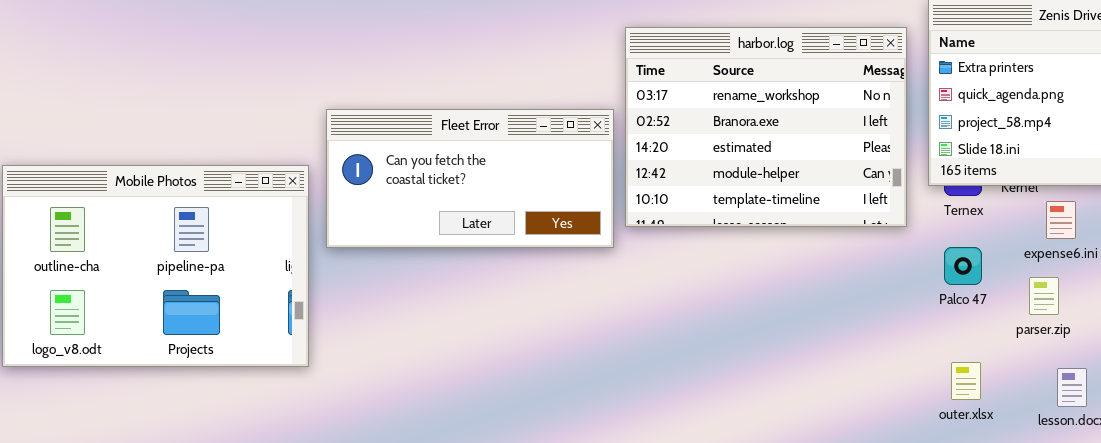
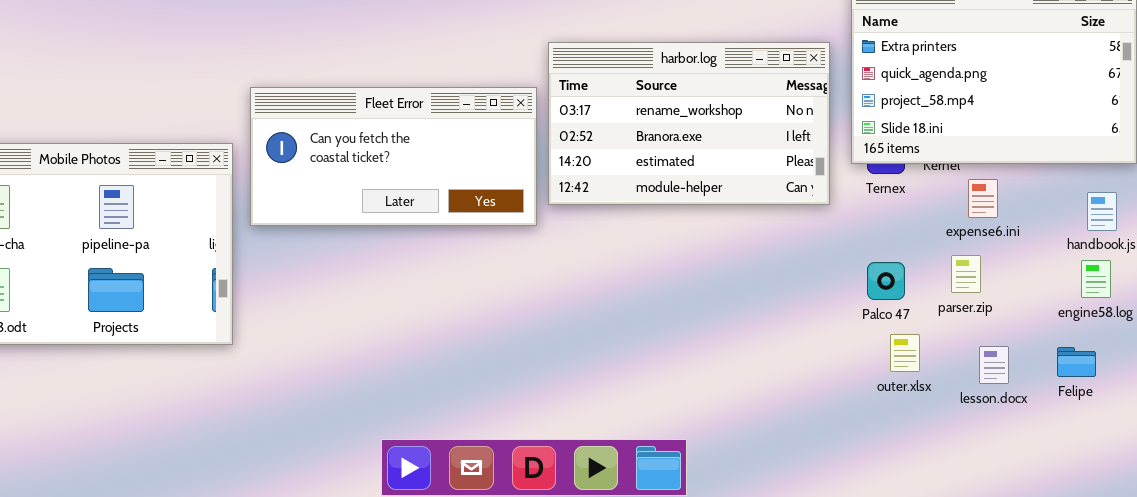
harbor.log: [625,27,907,227] -> [548,42,830,205], resized
Palco 47: [944,247,982,285] -> [867,262,905,300], moved
outer.xlsx: [951,362,981,400] -> [890,334,920,372], moved

